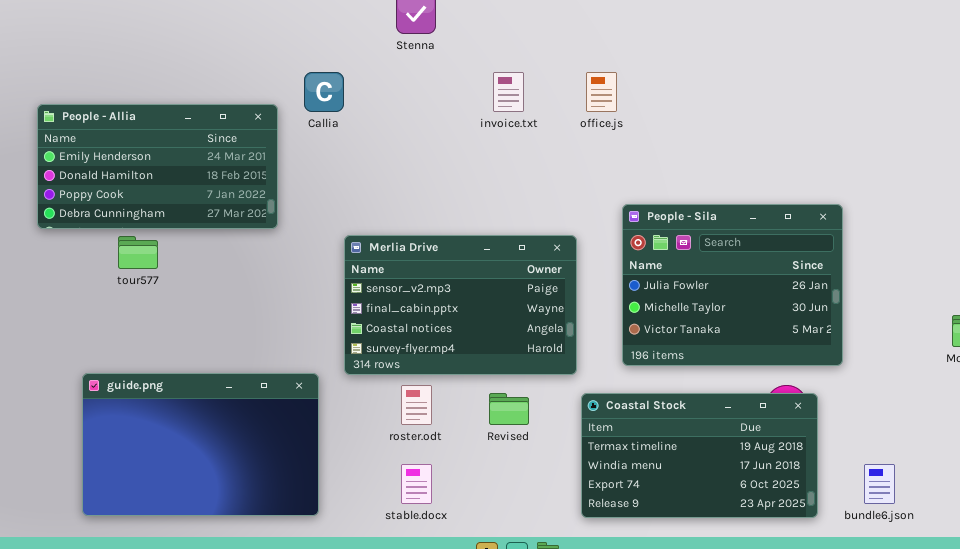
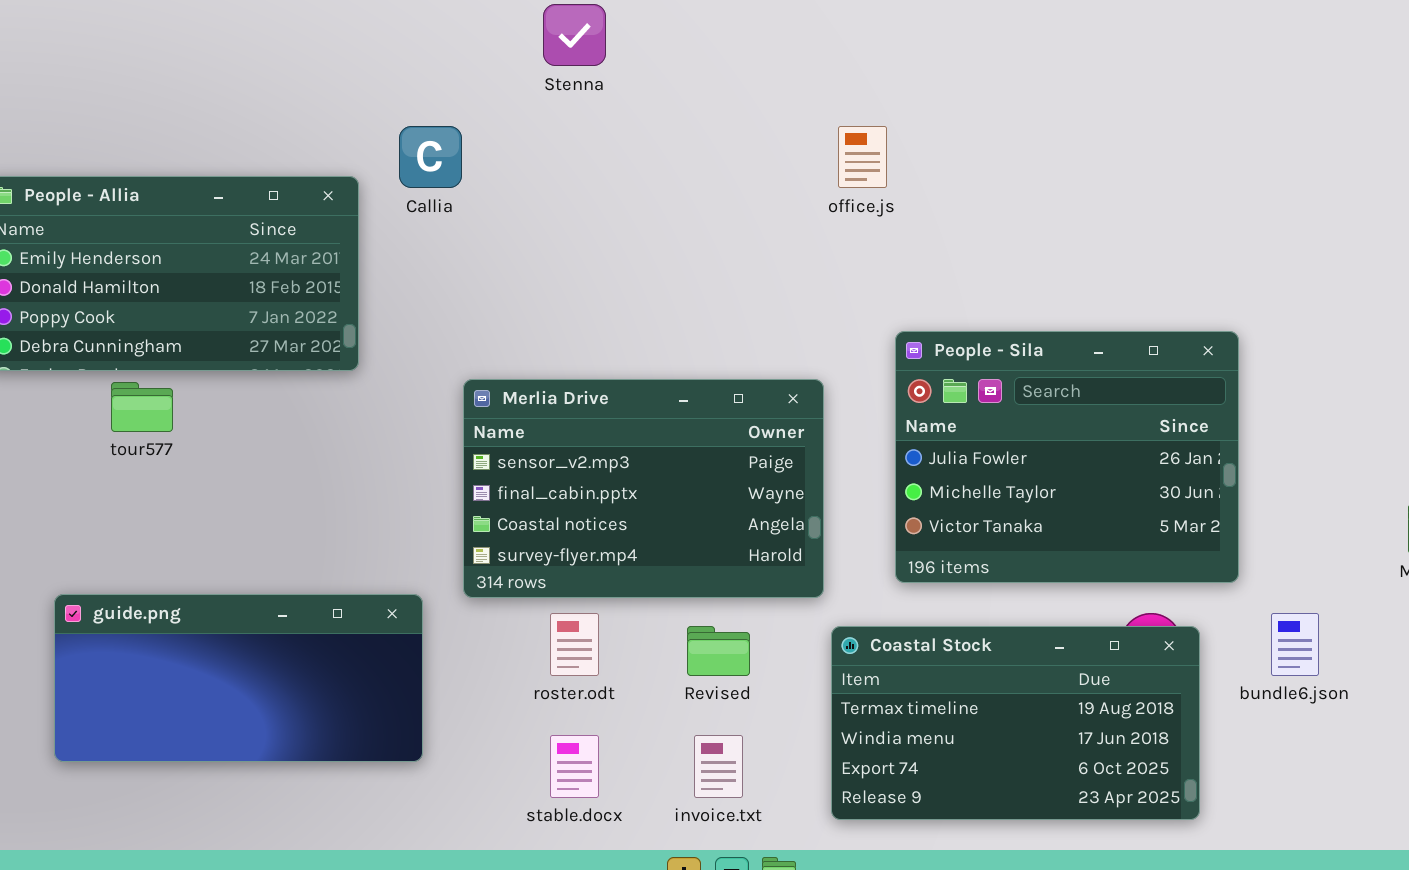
invoice.txt: [493,72,524,112] -> [694,735,743,798], moved
guide.png: [82,373,319,516] -> [54,594,423,762], resized
bundle6.json: [864,464,895,504] -> [1271,613,1319,676], moved

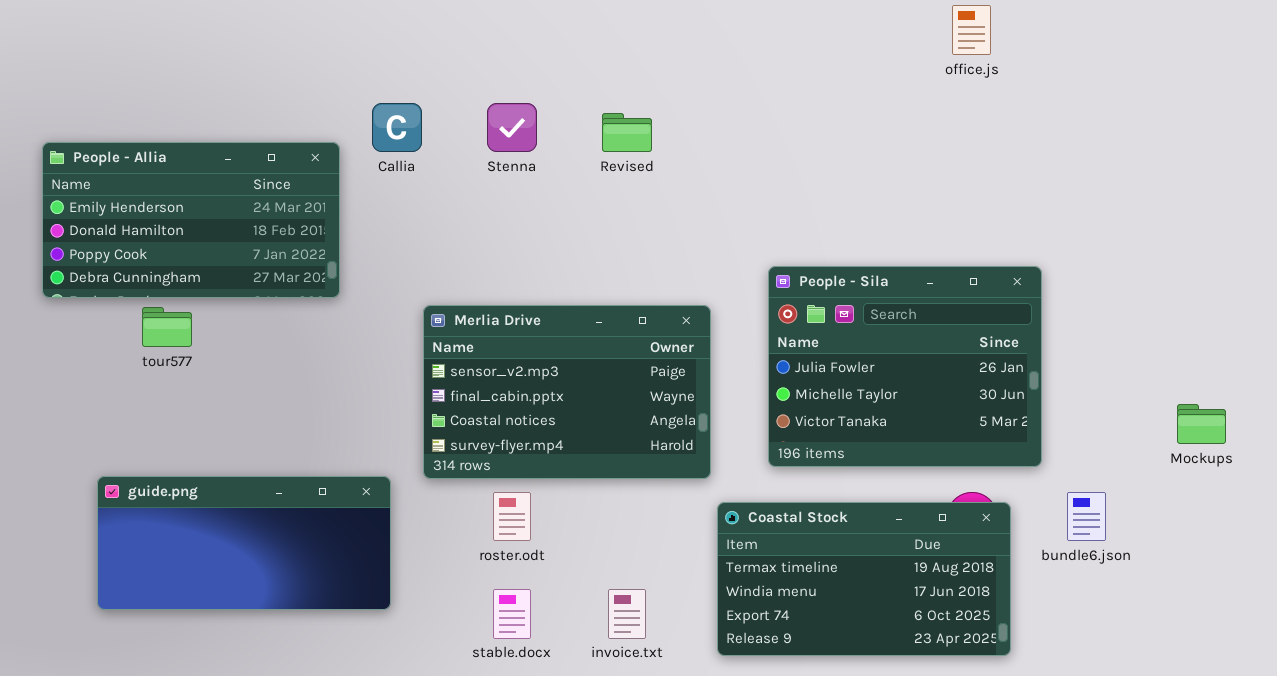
Stenna: [543,4,606,66] -> [487,103,537,152], moved
office.js: [838,126,887,188] -> [952,5,991,55], moved
Revised: [687,626,750,676] -> [602,113,652,152], moved

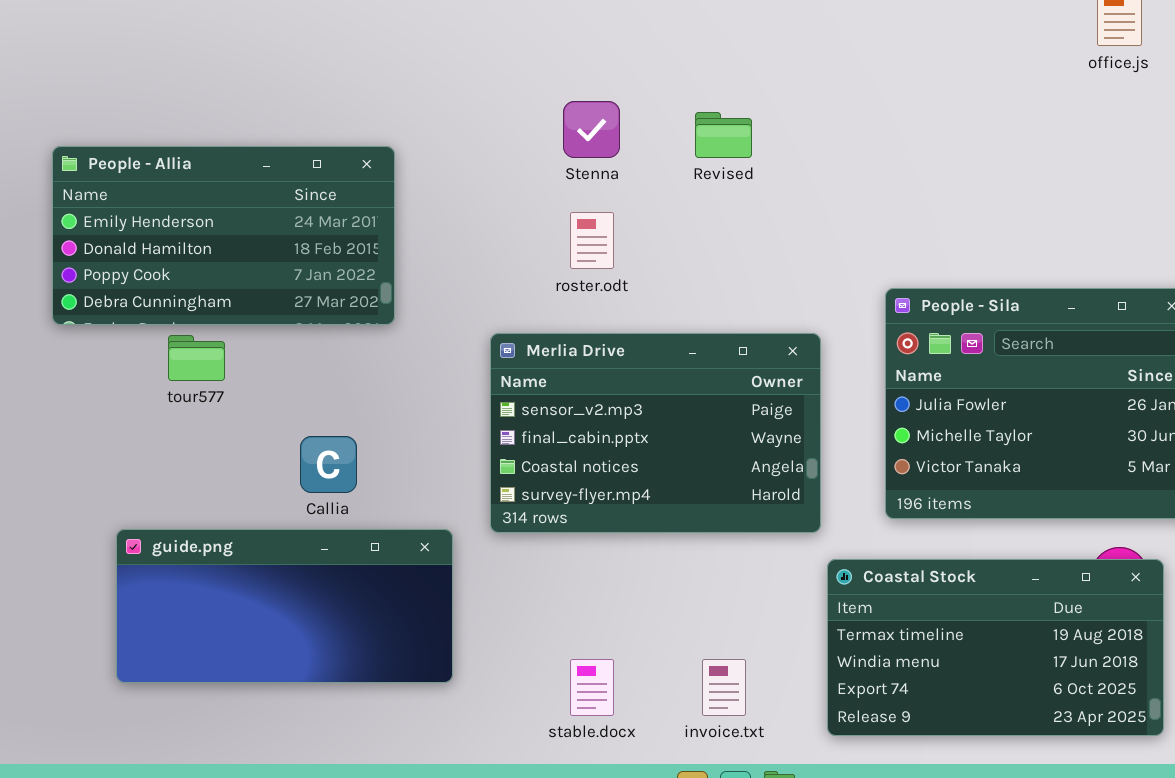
Callia: [372,103,422,152] -> [300,436,357,493], moved
roster.odt: [493,492,531,541] -> [570,212,614,269], moved

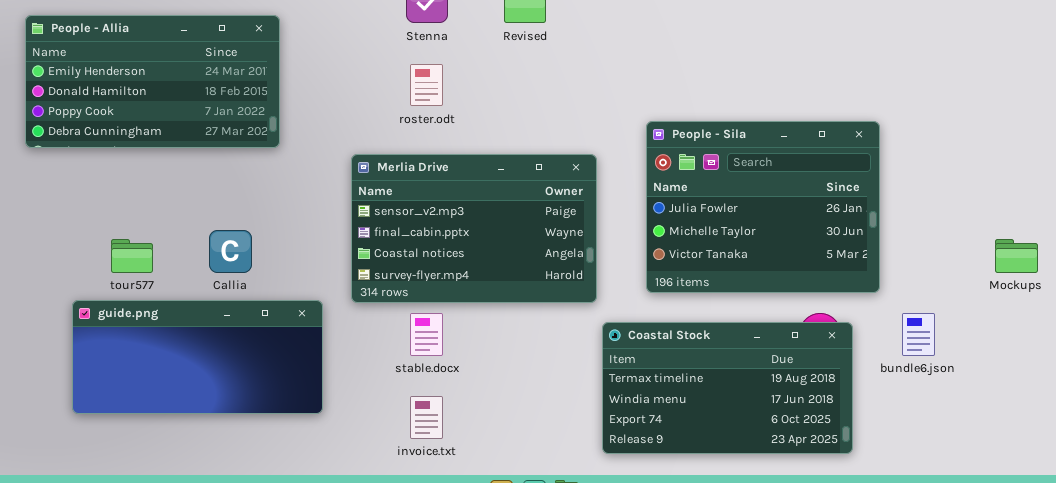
tour577: [168,335,225,381] -> [111,239,153,273], moved
stable.docx: [570,659,614,716] -> [410,313,443,356], moved
invoice.txt: [702,659,746,716] -> [410,396,443,439], moved

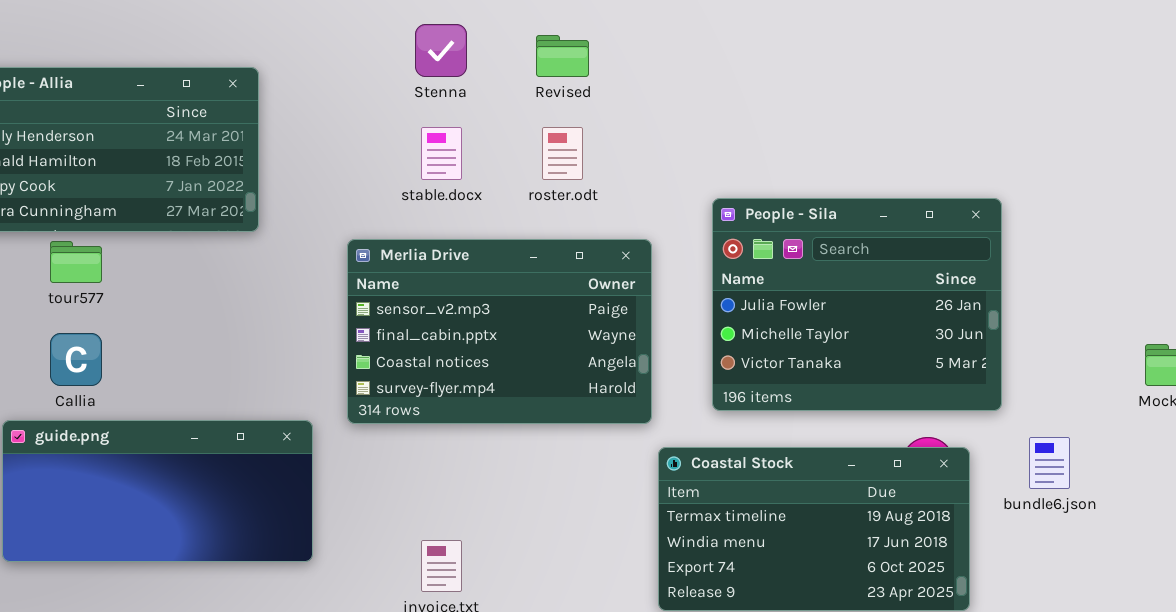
roster.odt: [410,64,443,106] -> [542,127,583,180], moved
Callia: [209,230,252,273] -> [50,333,102,386], moved
tour577: [111,239,153,273] -> [50,241,102,283], moved
stable.docx: [410,313,443,356] -> [421,127,462,180], moved

